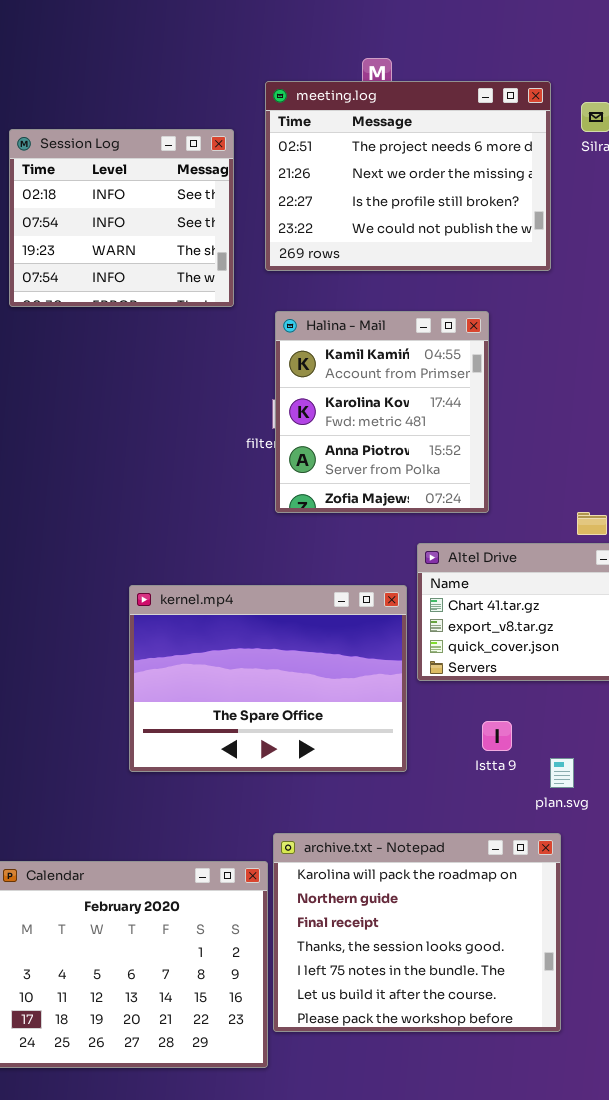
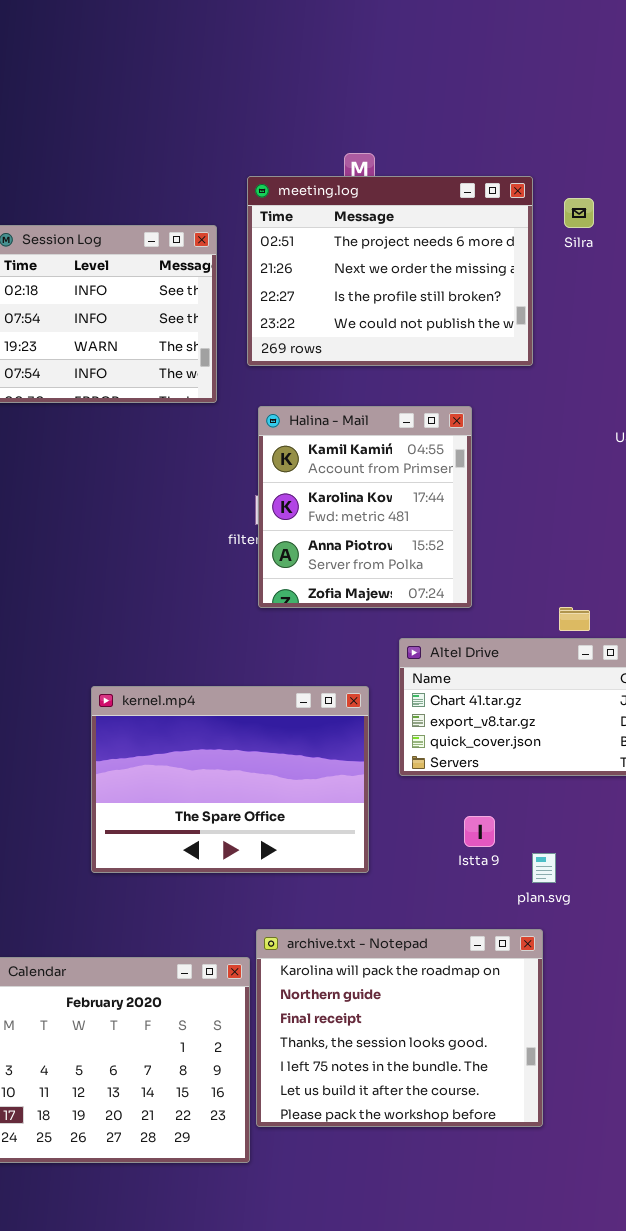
kernel.mp4: [129,585,407,772] -> [91,686,369,873], moved

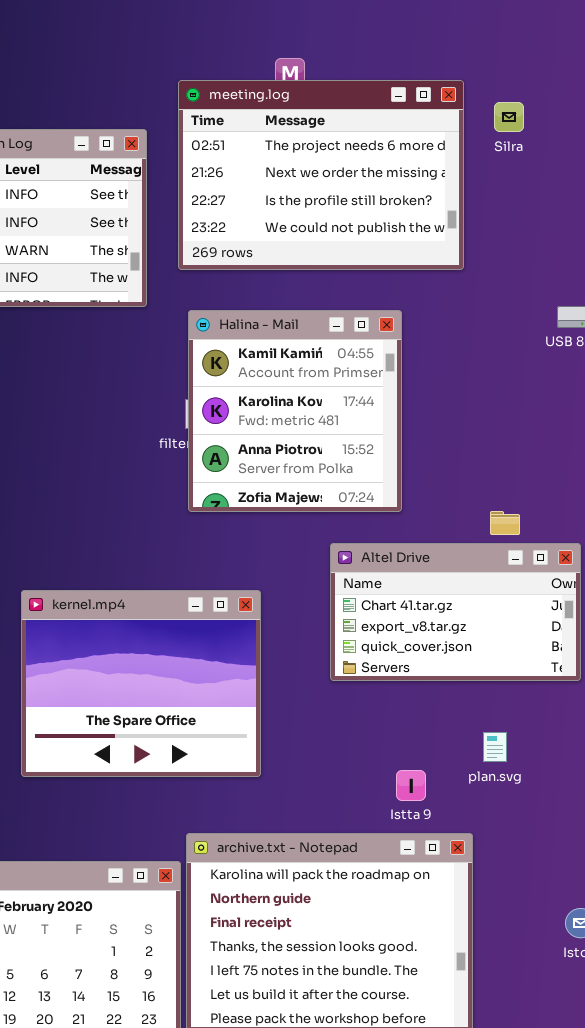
kernel.mp4: [91,686,369,873] -> [21,590,261,777], resized
Istta 9: [464,816,495,847] -> [396,770,426,801], moved
plan.svg: [532,853,556,883] -> [483,732,507,762], moved

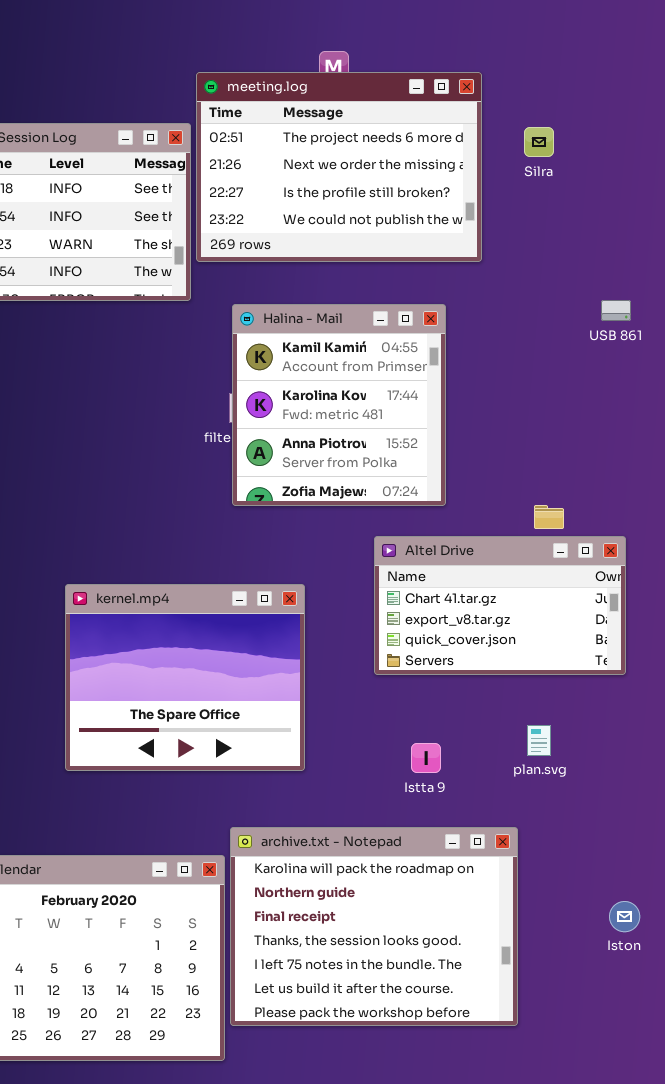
meeting.log: [178,80,464,270] -> [196,72,482,262], moved
Silra: [494,102,524,132] -> [524,127,554,157], moved
Istta 9: [396,770,426,801] -> [411,743,441,773], moved

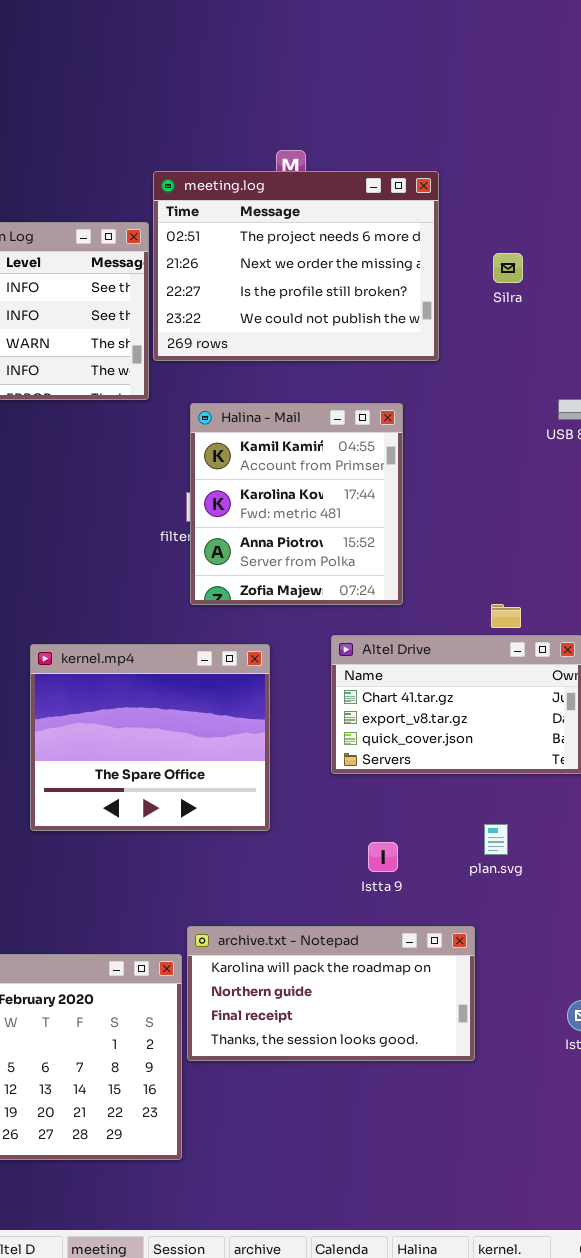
Silra: [524,127,554,157] -> [493,253,523,283], moved
kernel.mp4: [65,584,305,771] -> [30,644,270,831], moved
archive.txt - Notepad: [230,827,518,1026] -> [187,926,475,1061], resized

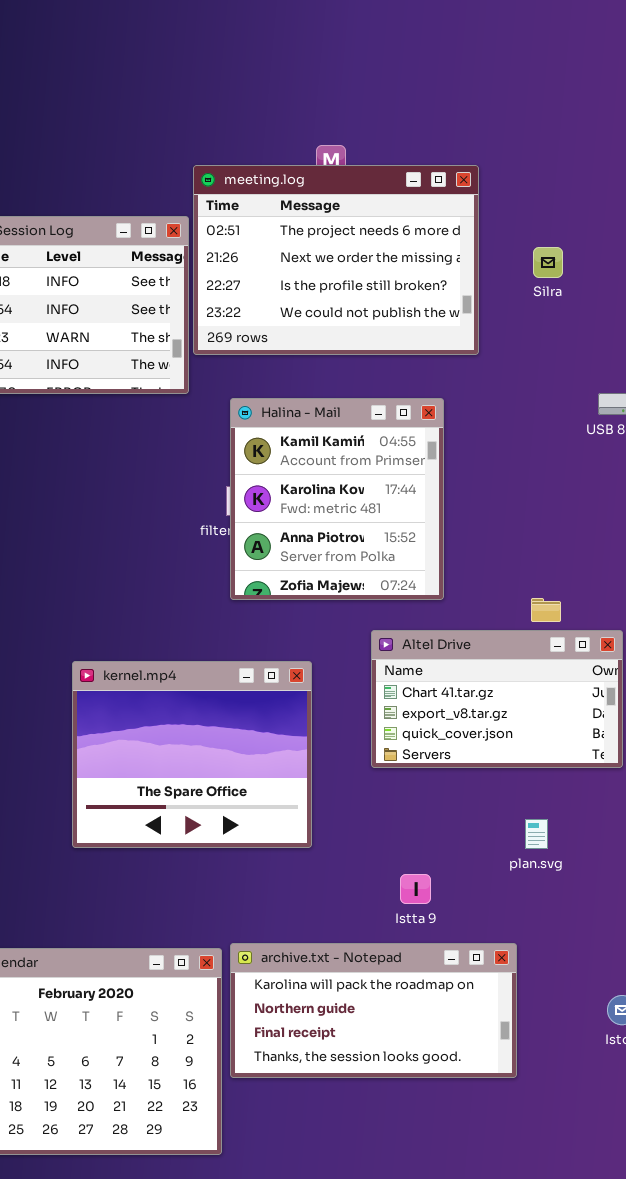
kernel.mp4: [30,644,270,831] -> [72,661,312,848], moved
Istta 9: [368,842,398,872] -> [400,874,431,904], moved
archive.txt - Notepad: [187,926,475,1061] -> [230,943,517,1078], moved

